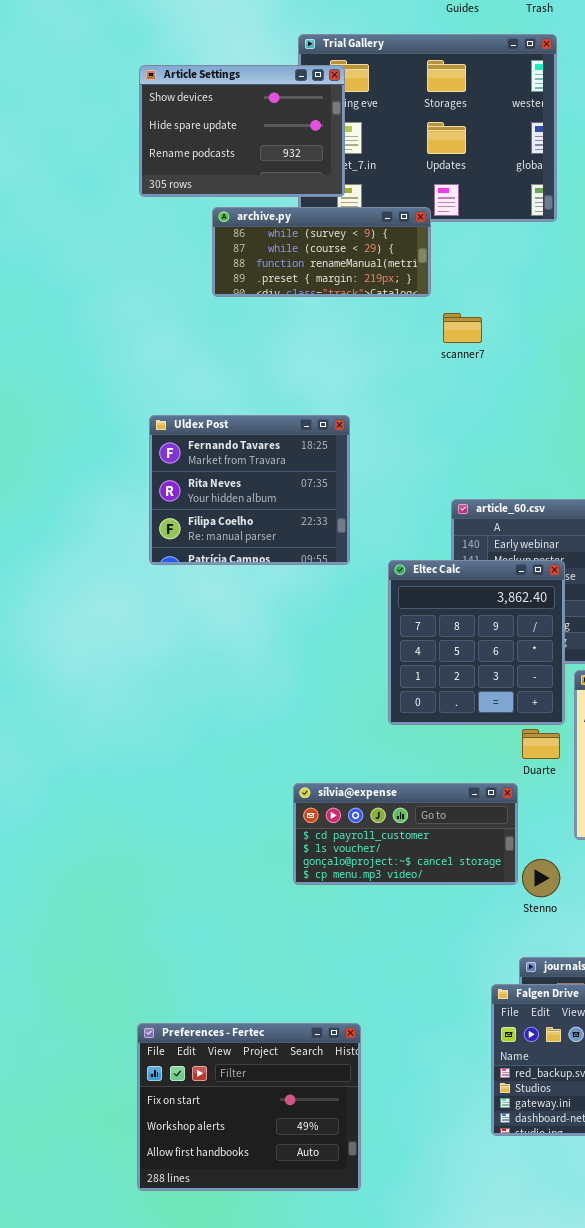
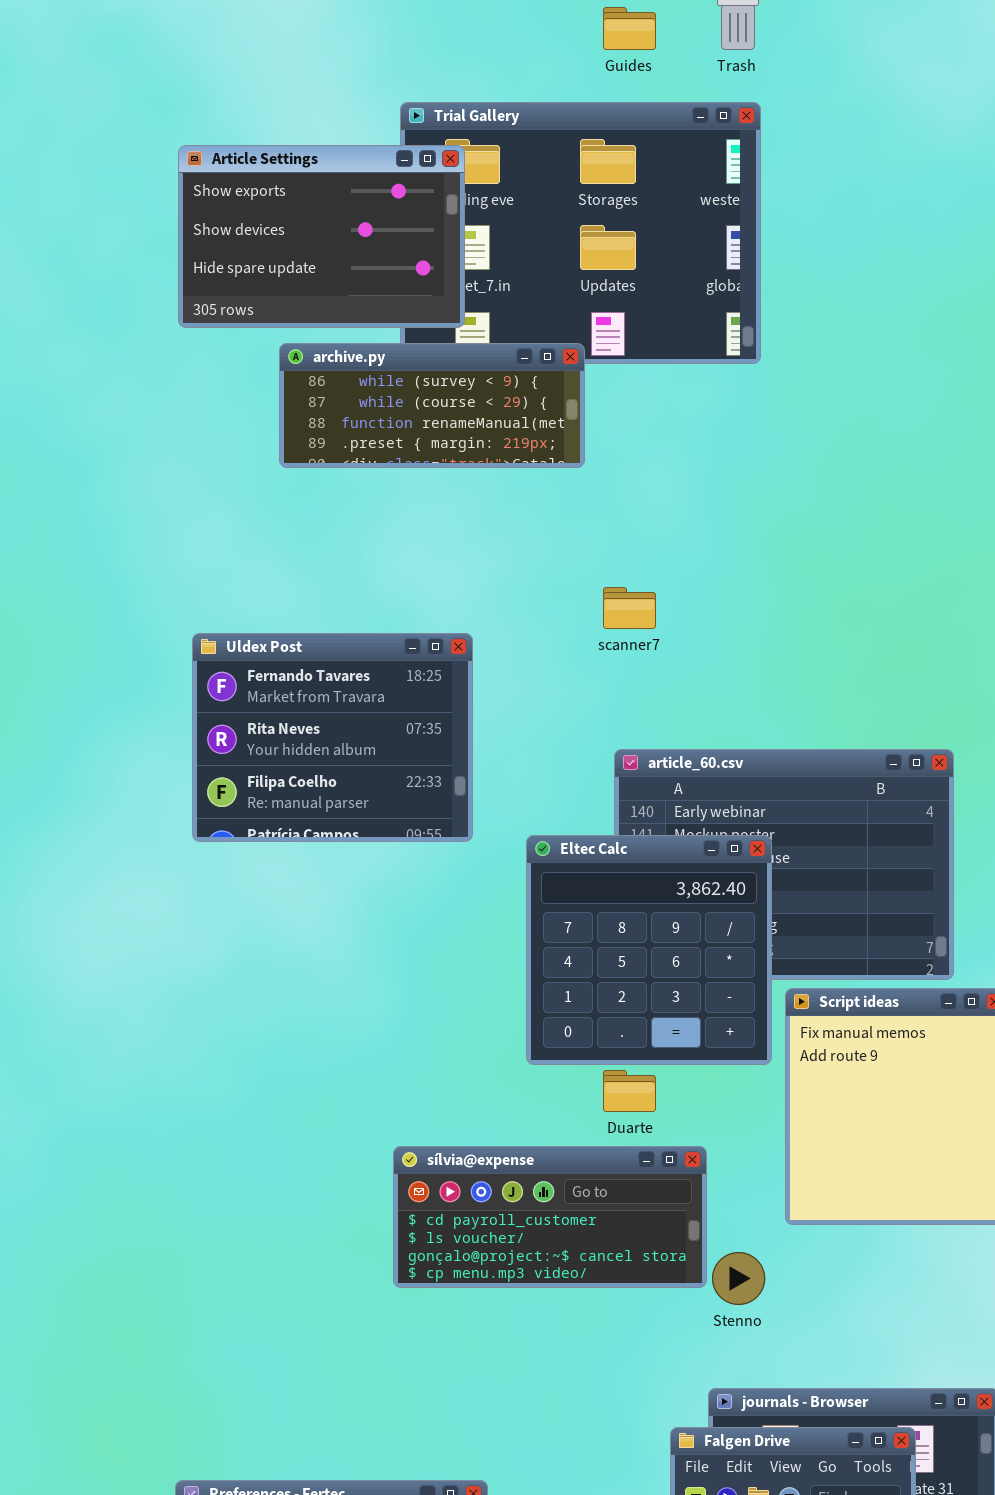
Article Settings: [139,65,345,197] -> [178,145,465,328], scrolled up 1 row
scanner7: [443,313,482,343] -> [603,587,656,629], moved
Duarte: [522,729,560,759] -> [603,1070,656,1112], moved

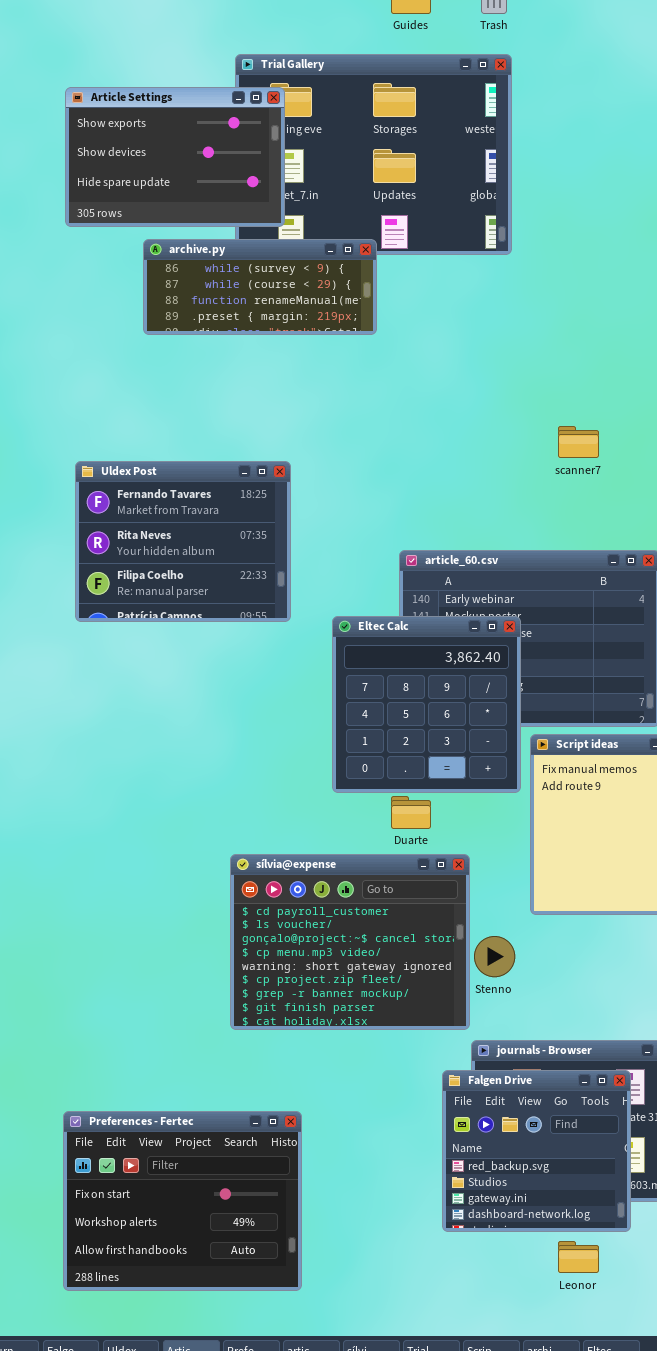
scanner7: [603,587,656,629] -> [558,426,599,458], moved
sílvia@expense: [393,1146,707,1288] -> [230,854,470,1030], resized

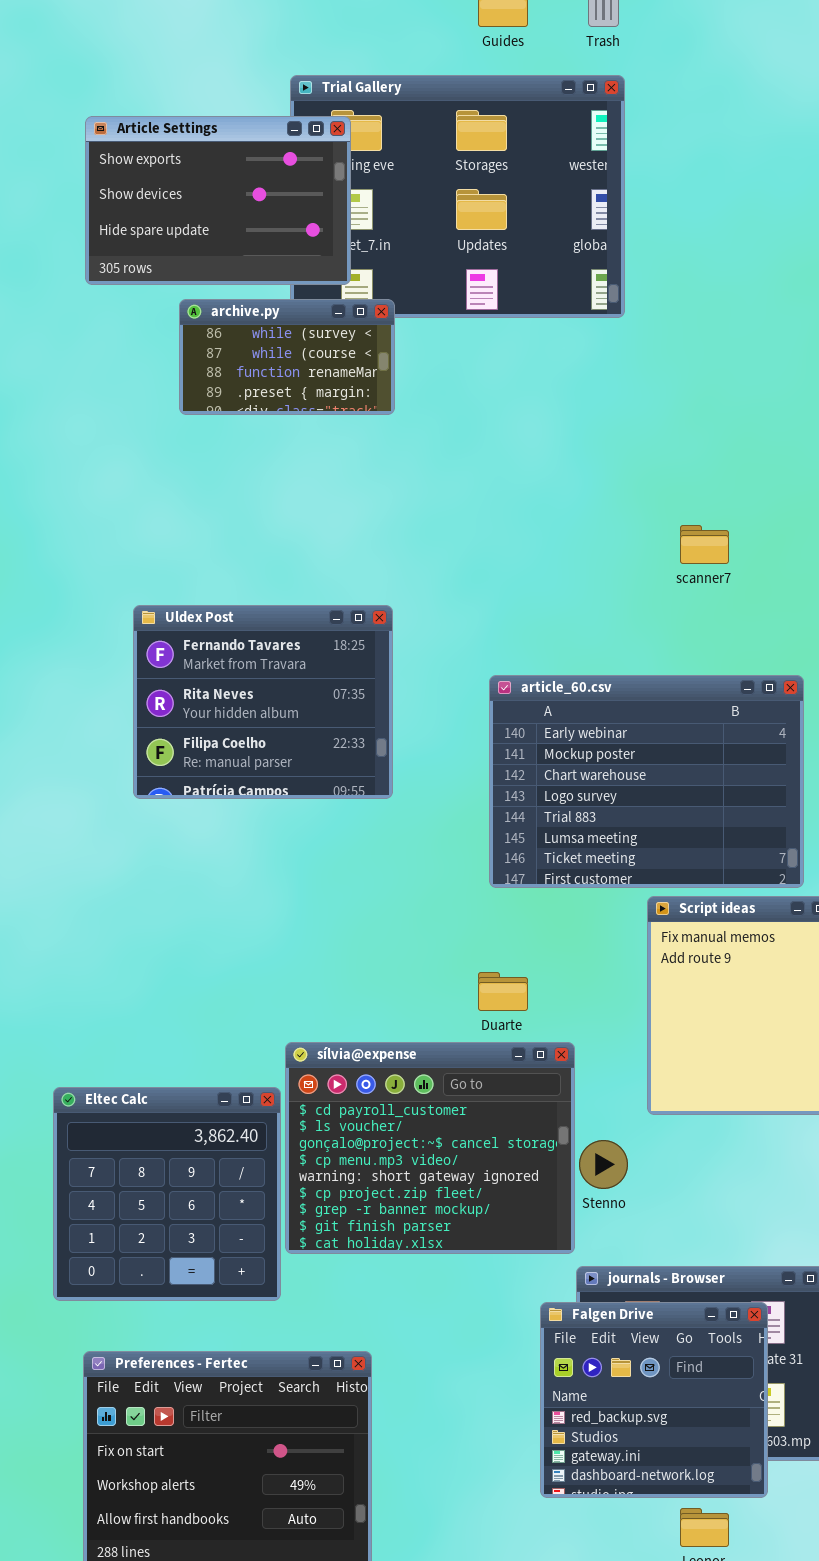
archive.py: [143,239,377,335] -> [179,299,395,415], resized
Uldex Post: [75,461,291,622] -> [133,605,393,799], moved
Eltec Calc: [332,616,521,793] -> [53,1087,281,1301], moved

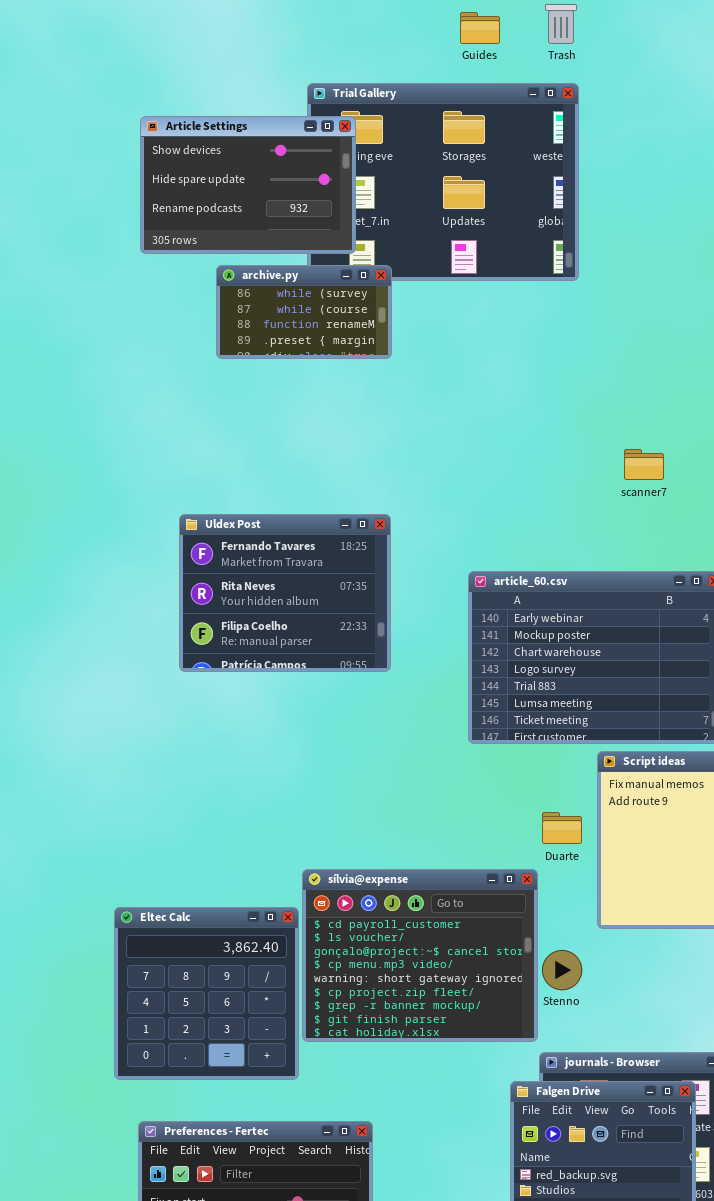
Article Settings: [85,116,351,285] -> [140,116,356,254], scrolled down 1 row
Duarte: [478,972,528,1011] -> [542,812,582,844], moved

